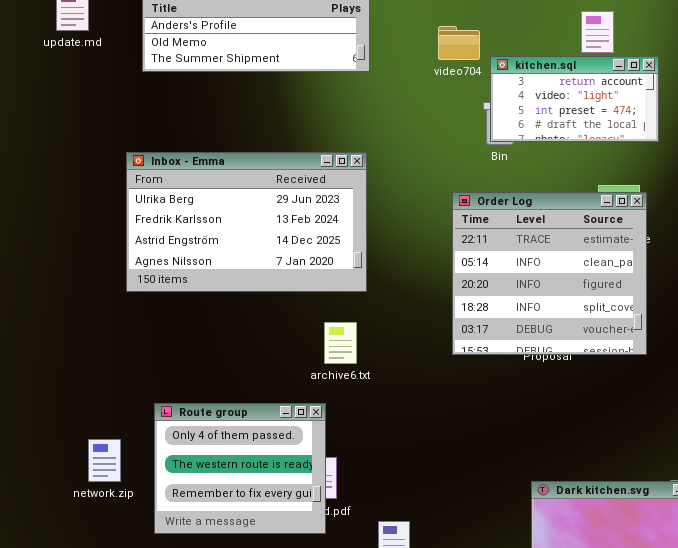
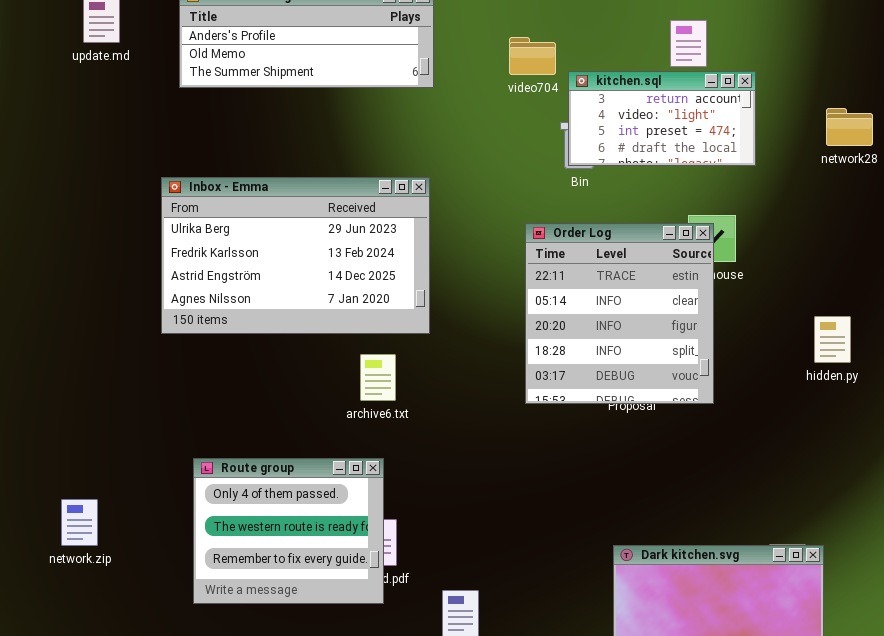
Order Log: [452,192,647,355] -> [525,223,714,404], resized
archive6.txt: [324,322,357,364] -> [360,354,396,401], moved
network.zip: [88,439,121,482] -> [61,499,98,546], moved

